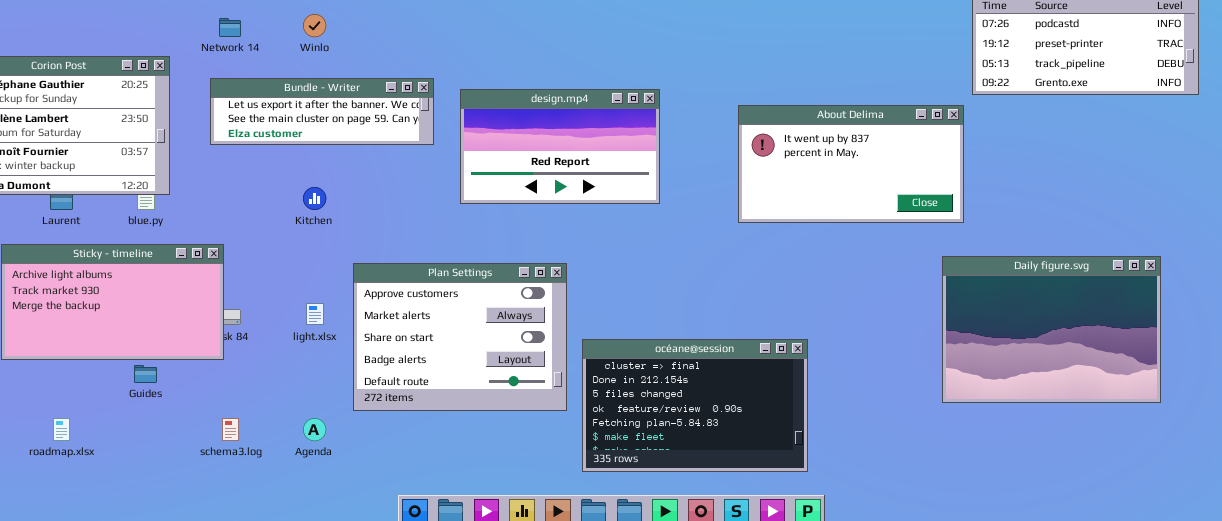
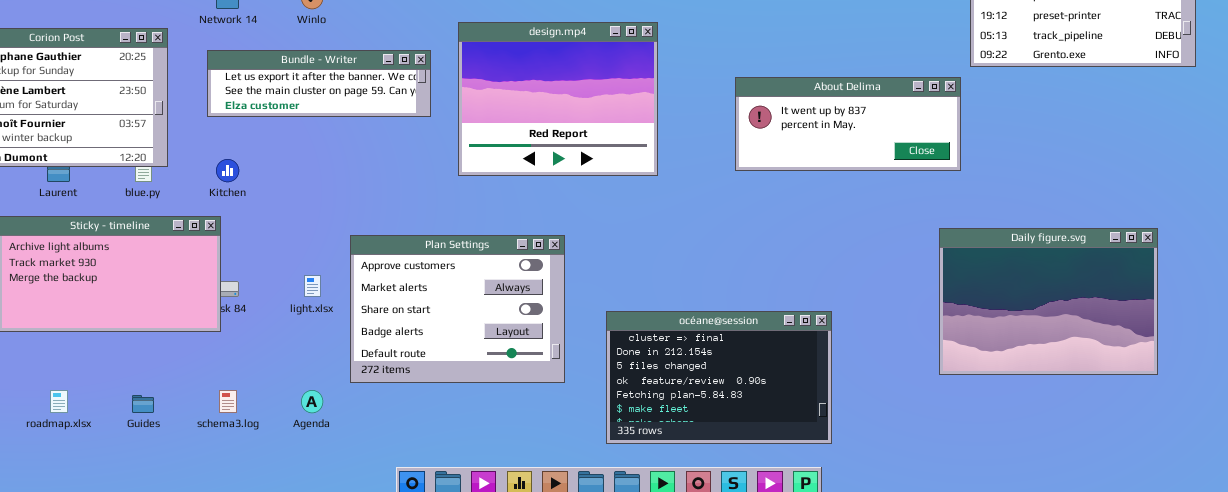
design.mp4: [460,89,660,204] -> [458,22,658,176], resized
About Delima: [738,105,964,223] -> [735,77,961,171], resized
Kitchen: [303,187,326,210] -> [216,159,239,182], moved
océane@session: [582,339,808,472] -> [606,311,832,444], moved
Guides: [134,365,157,383] -> [132,395,154,413], moved

